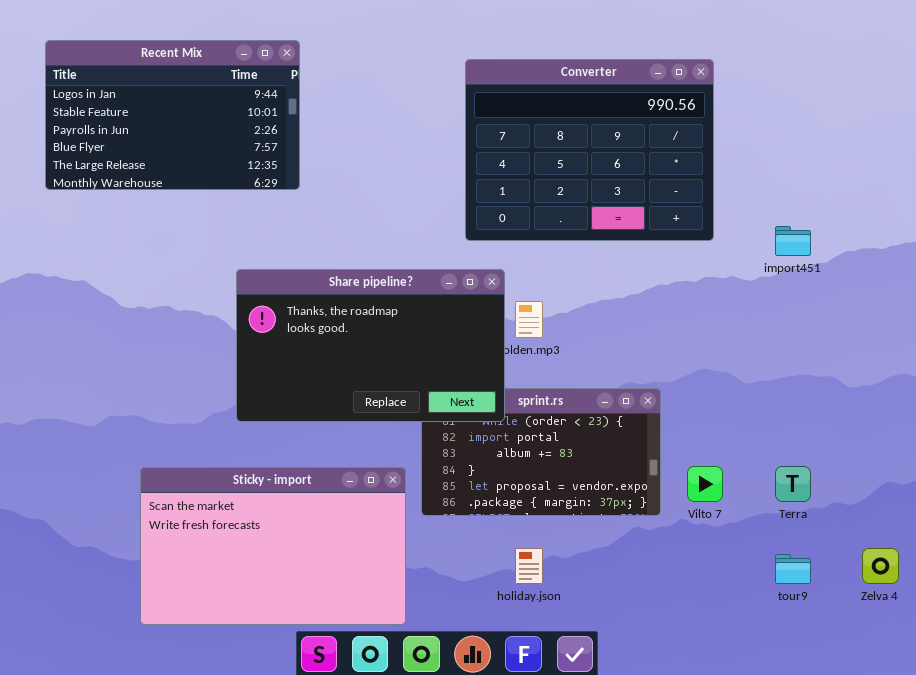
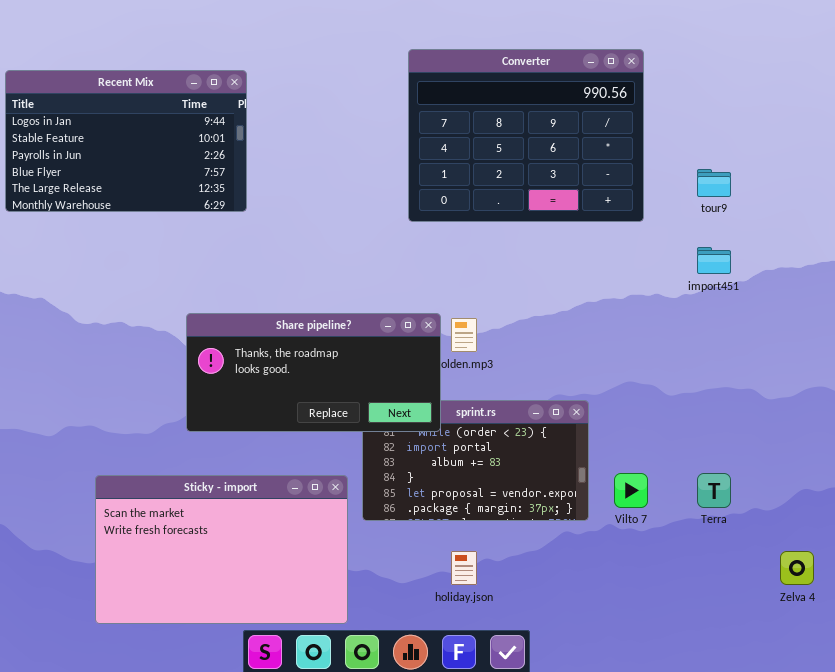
Converter: [465,59,714,241] -> [408,49,644,222], moved
Share pipeline?: [236,269,505,422] -> [186,313,441,432], resized
tour9: [775,554,811,584] -> [697,169,731,197], moved

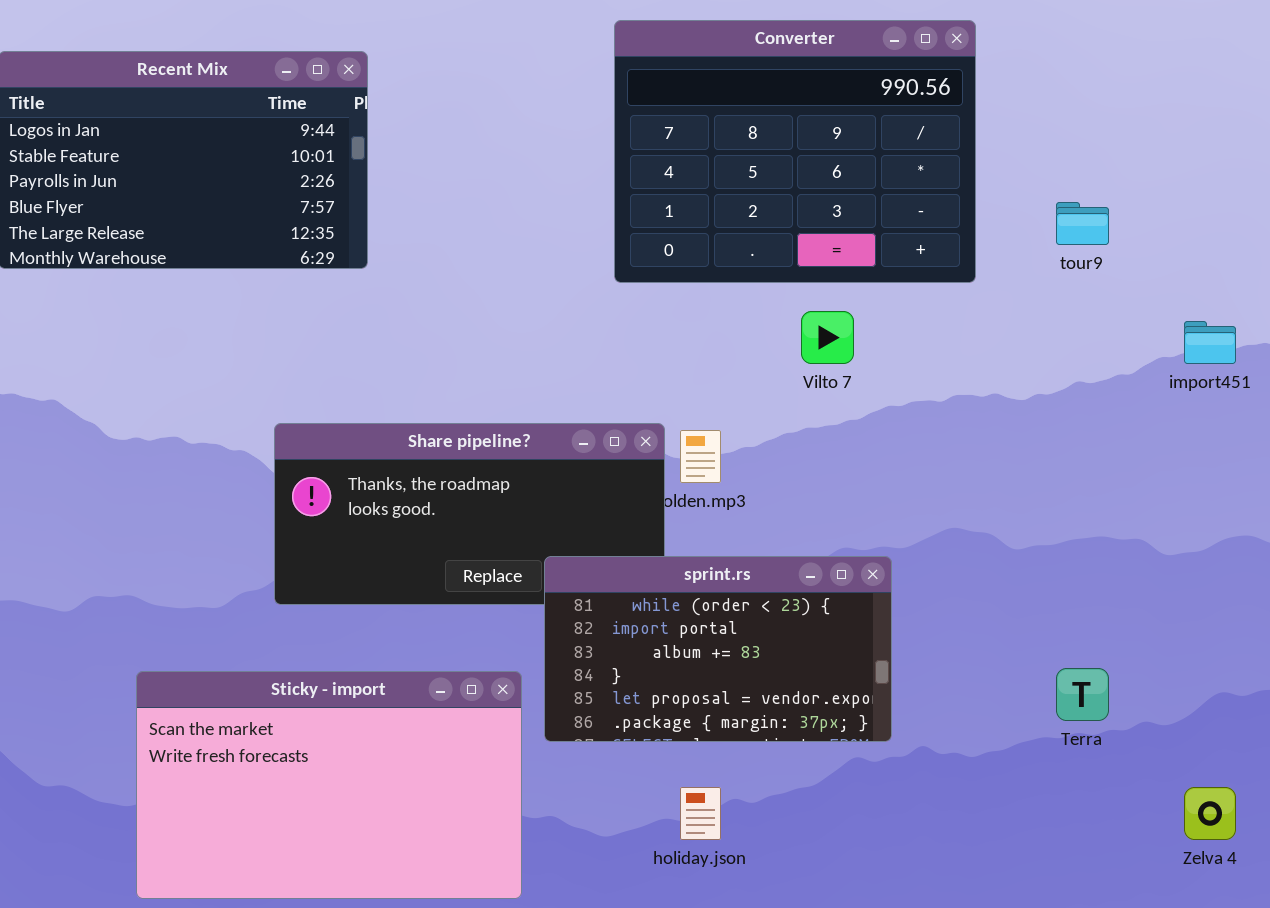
import451: [697,247,731,274] -> [1184,321,1236,364], moved
sprint.rs: [362,400,589,521] -> [544,556,892,742], raised
Vilto 7: [614,473,648,508] -> [801,311,854,364], moved

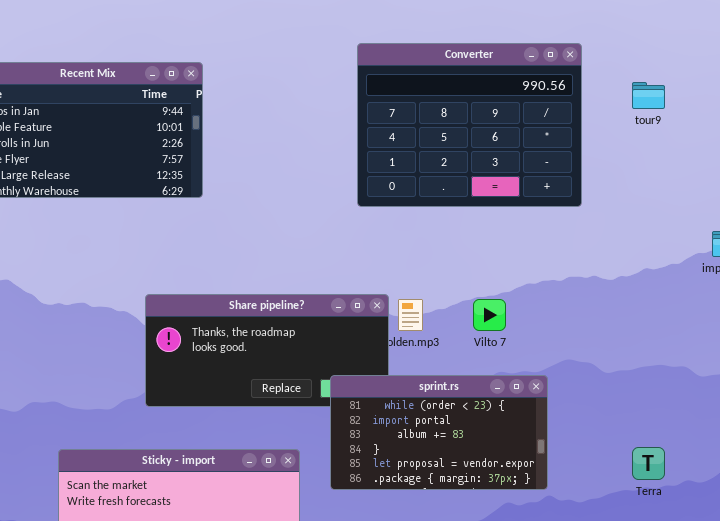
tour9: [1056,202,1109,245] -> [632,82,665,109], moved
Vilto 7: [801,311,854,364] -> [473,299,506,331], moved
sprint.rs: [544,556,892,742] -> [330,375,548,490], moved

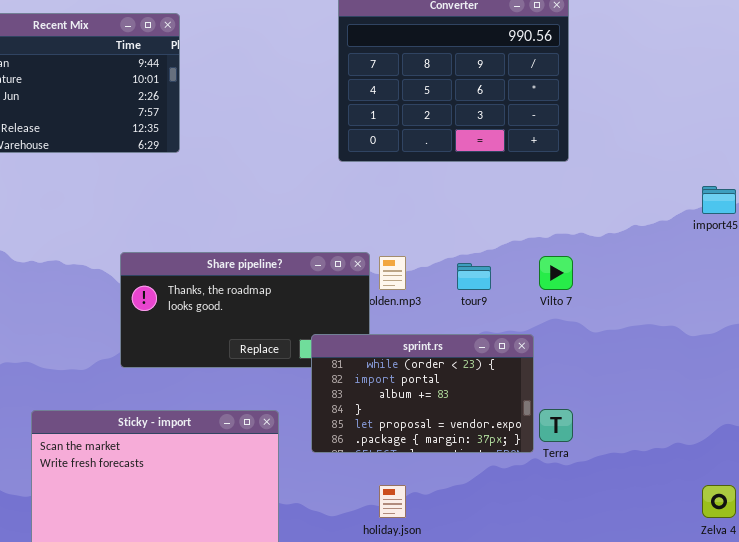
tour9: [632,82,665,109] -> [457,263,491,290], moved
Vilto 7: [473,299,506,331] -> [539,256,573,290], moved
Terra: [632,447,665,480] -> [539,409,573,442], moved

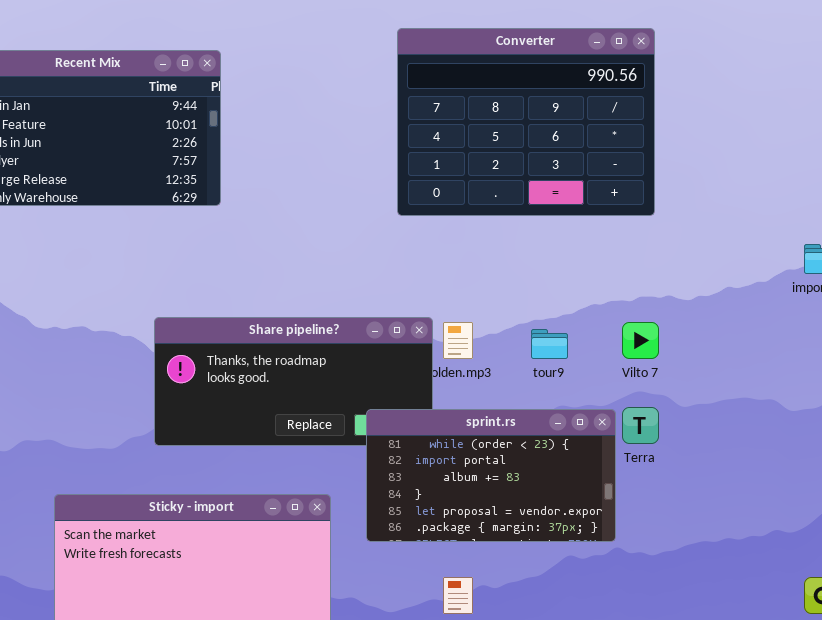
Terra: [539,409,573,442] -> [622,407,659,444], moved

